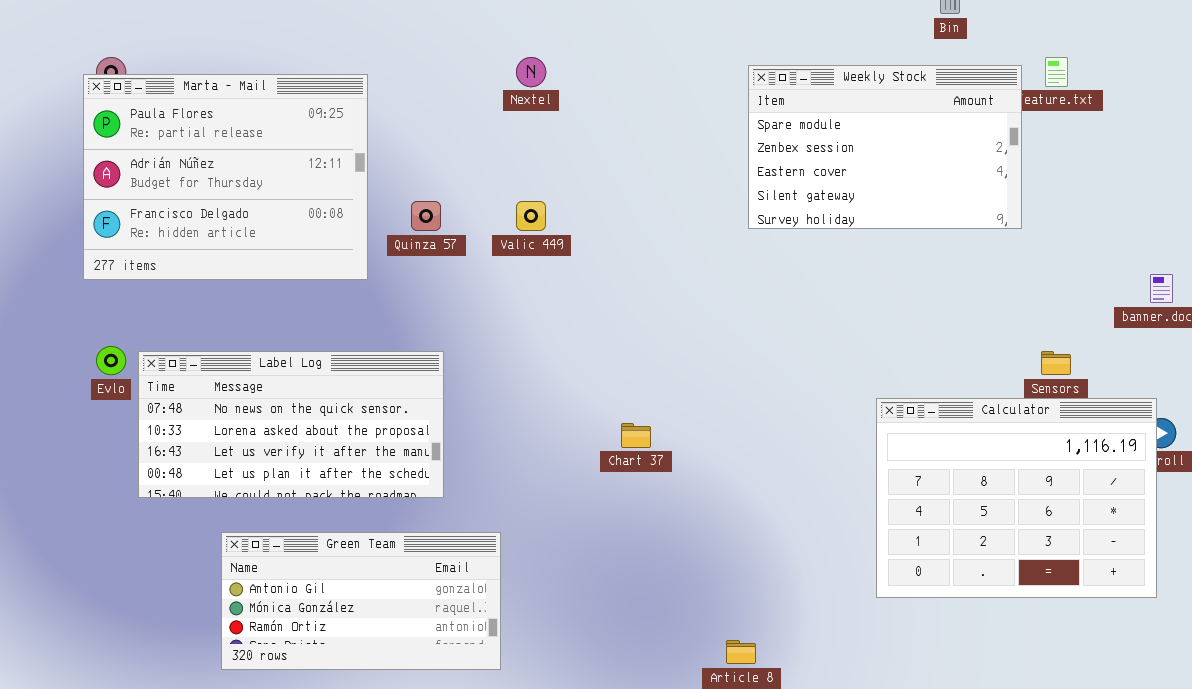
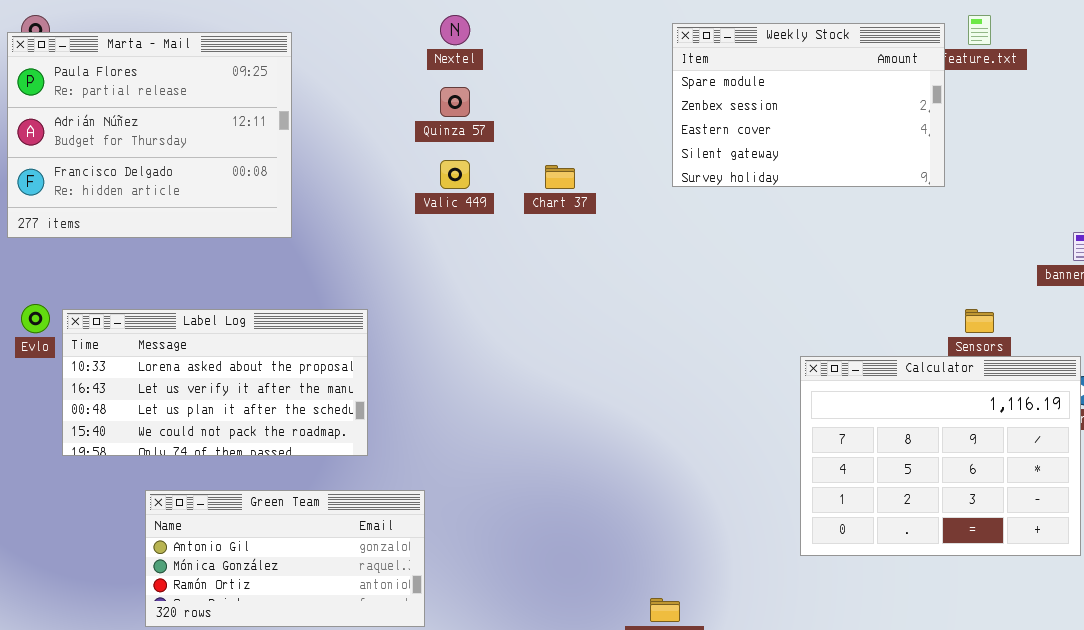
Quinza 57: [411,201,441,231] -> [440,87,470,117], moved
Label Log: [138,351,444,498] -> [62,309,368,456], scrolled down 1 row
Chart 37: [621,423,651,448] -> [545,165,575,189], moved

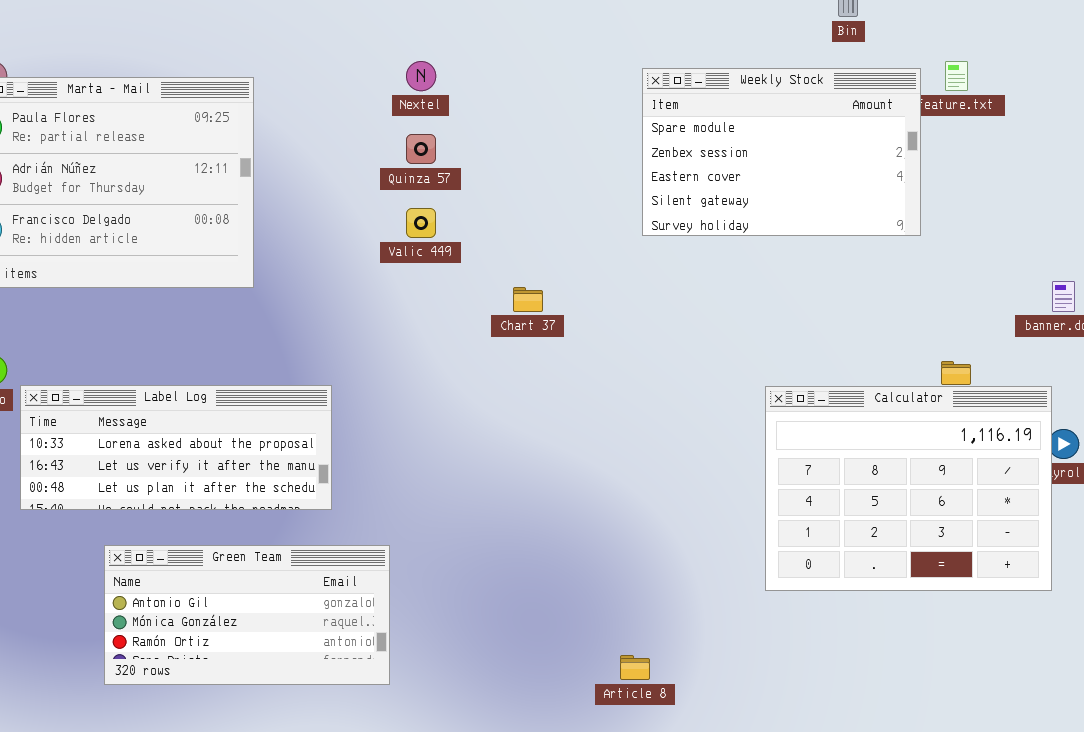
Chart 37: [545,165,575,189] -> [513,287,543,312], moved
Label Log: [62,309,368,456] -> [20,385,332,510], resized
Calculator: [800,356,1081,556] -> [765,386,1052,591], moved

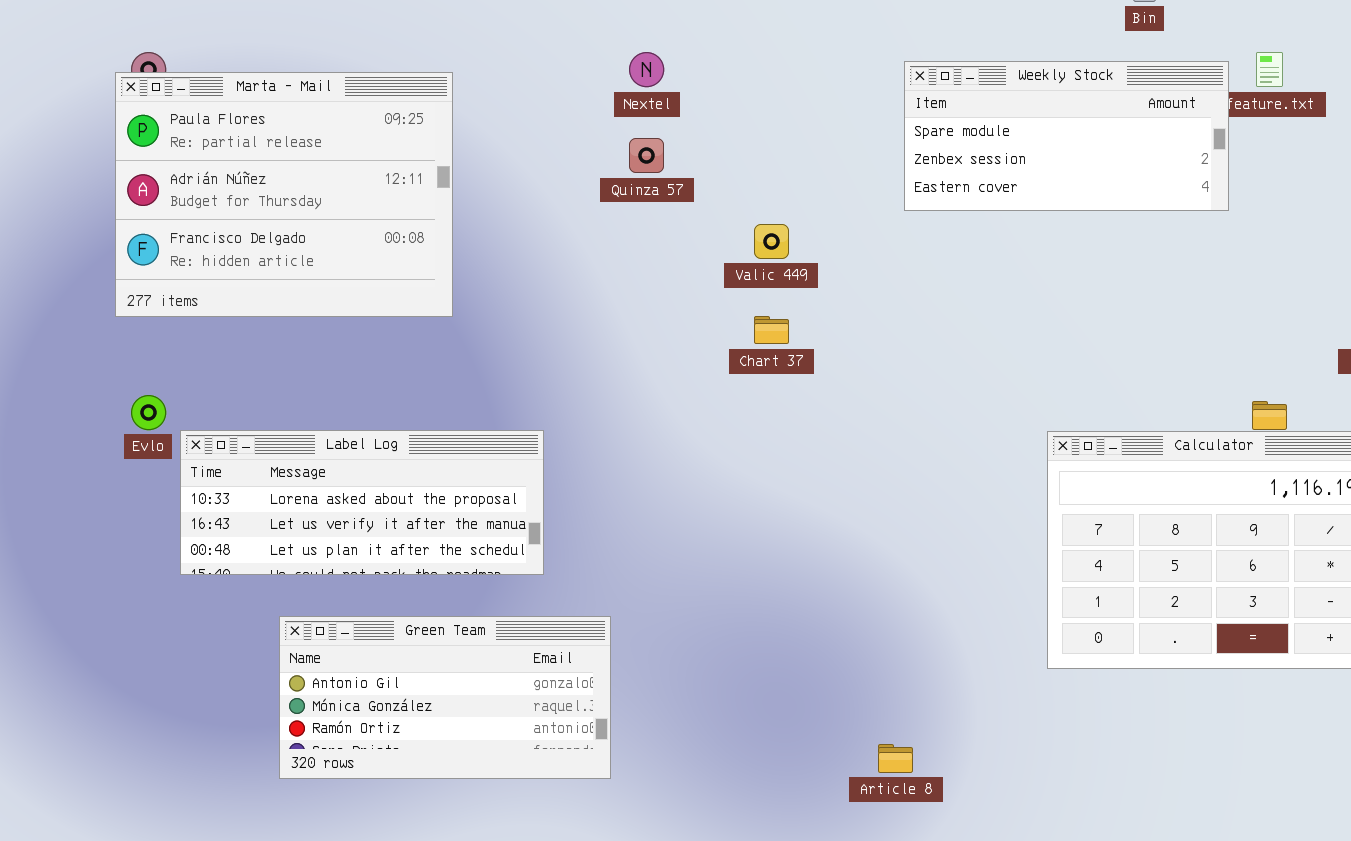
Weekly Stock: [642,68,921,236] -> [904,61,1229,211], resized
Valic 449: [406,208,436,238] -> [754,224,789,259], moved

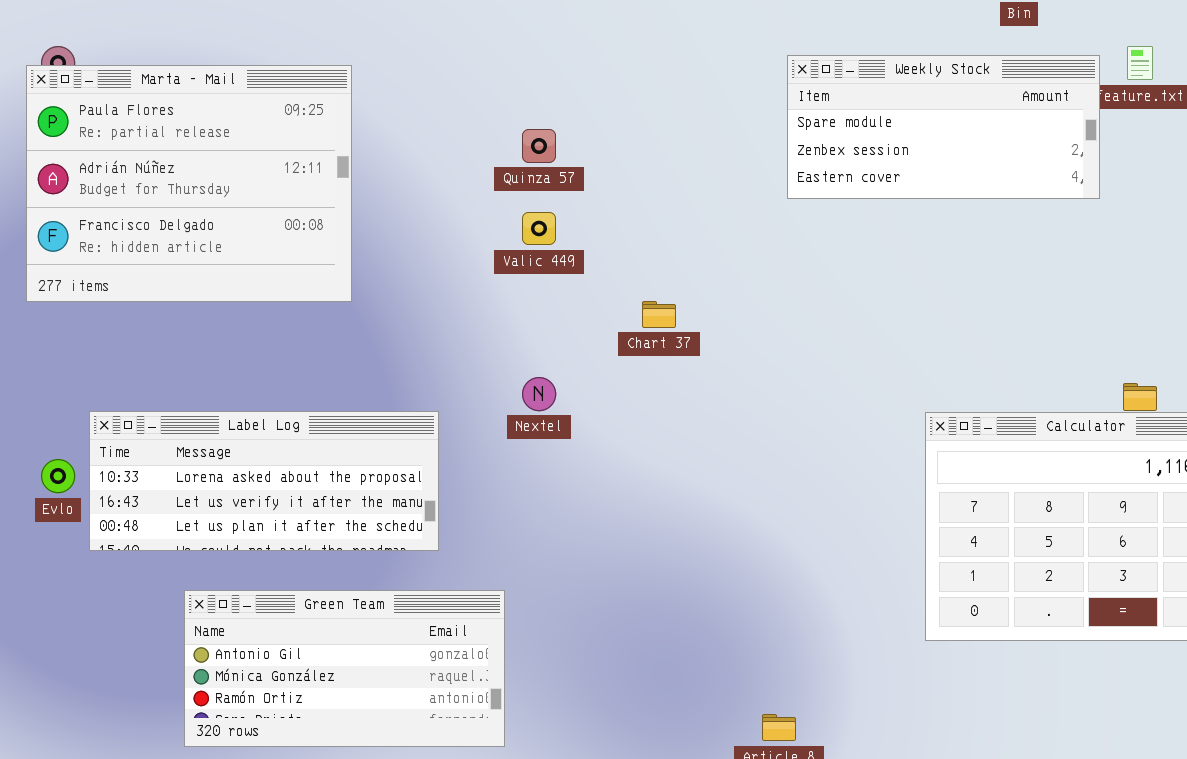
Nextel: [629,52,664,87] -> [522,377,556,411], moved
Valic 449: [754,224,789,259] -> [522,212,556,245], moved
Evlo: [131,395,166,430] -> [41,459,75,493], moved

